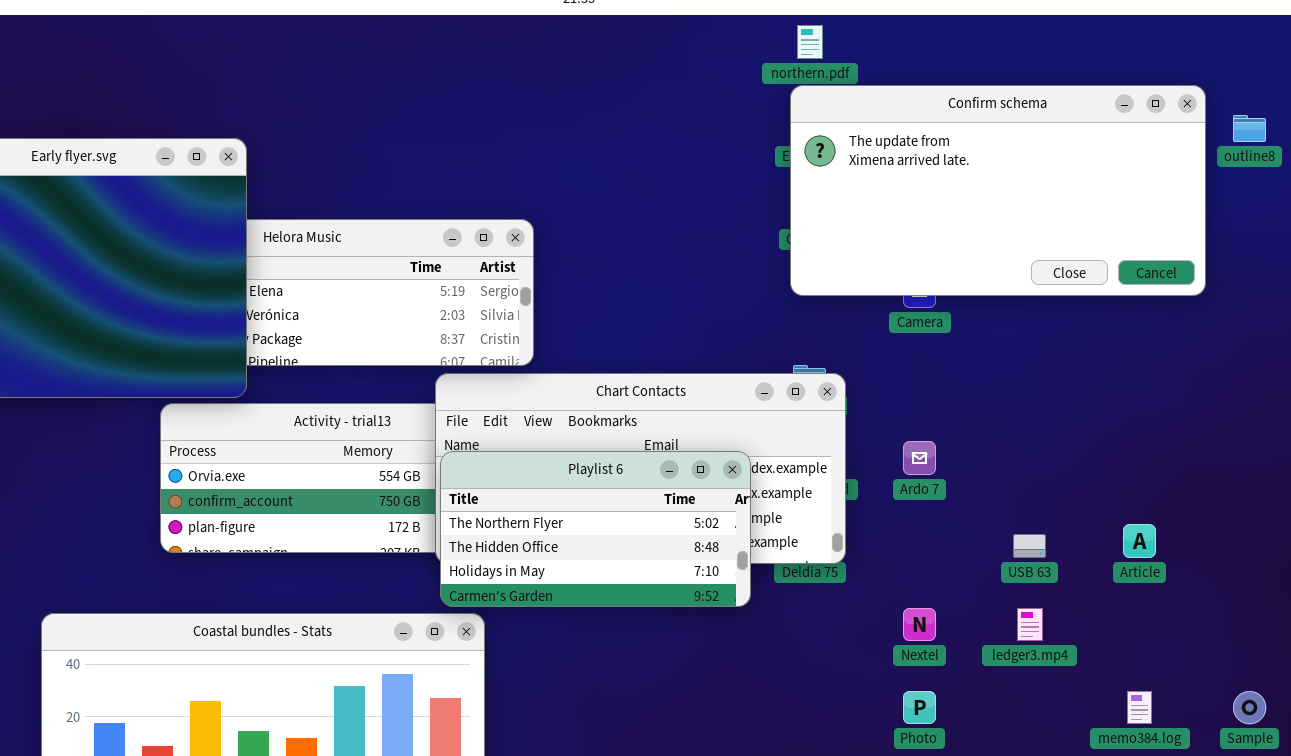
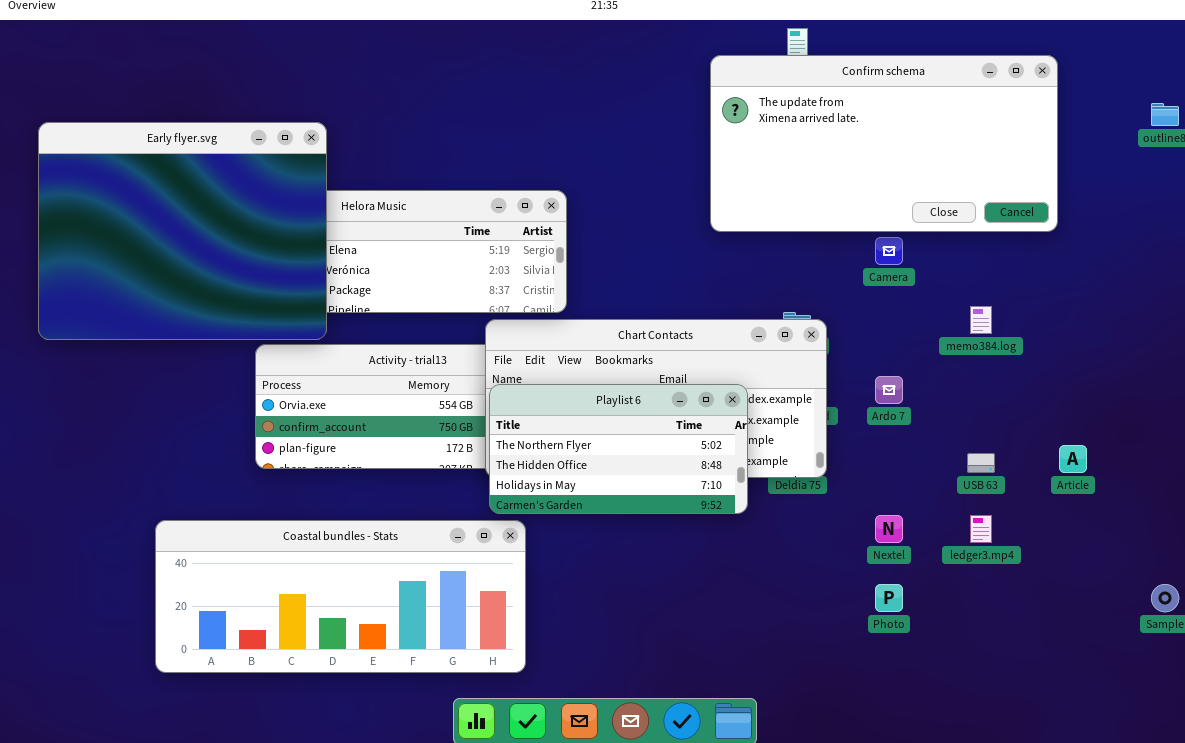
Confirm schema: [790,85,1206,296] -> [710,55,1058,232], moved
memo384.log: [1127,691,1152,724] -> [970,306,992,334], moved

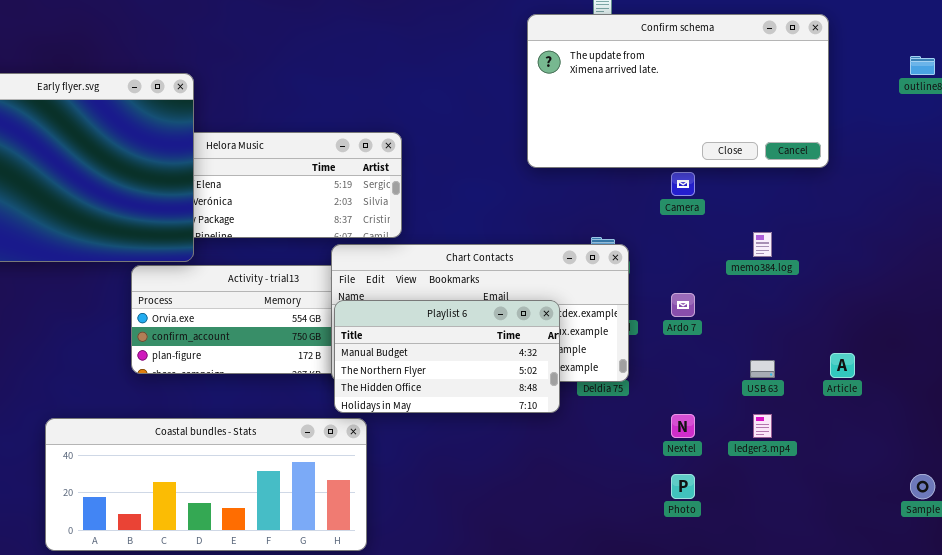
Playlist 6: [489,384,748,514] -> [334,300,560,413], scrolled up 1 row

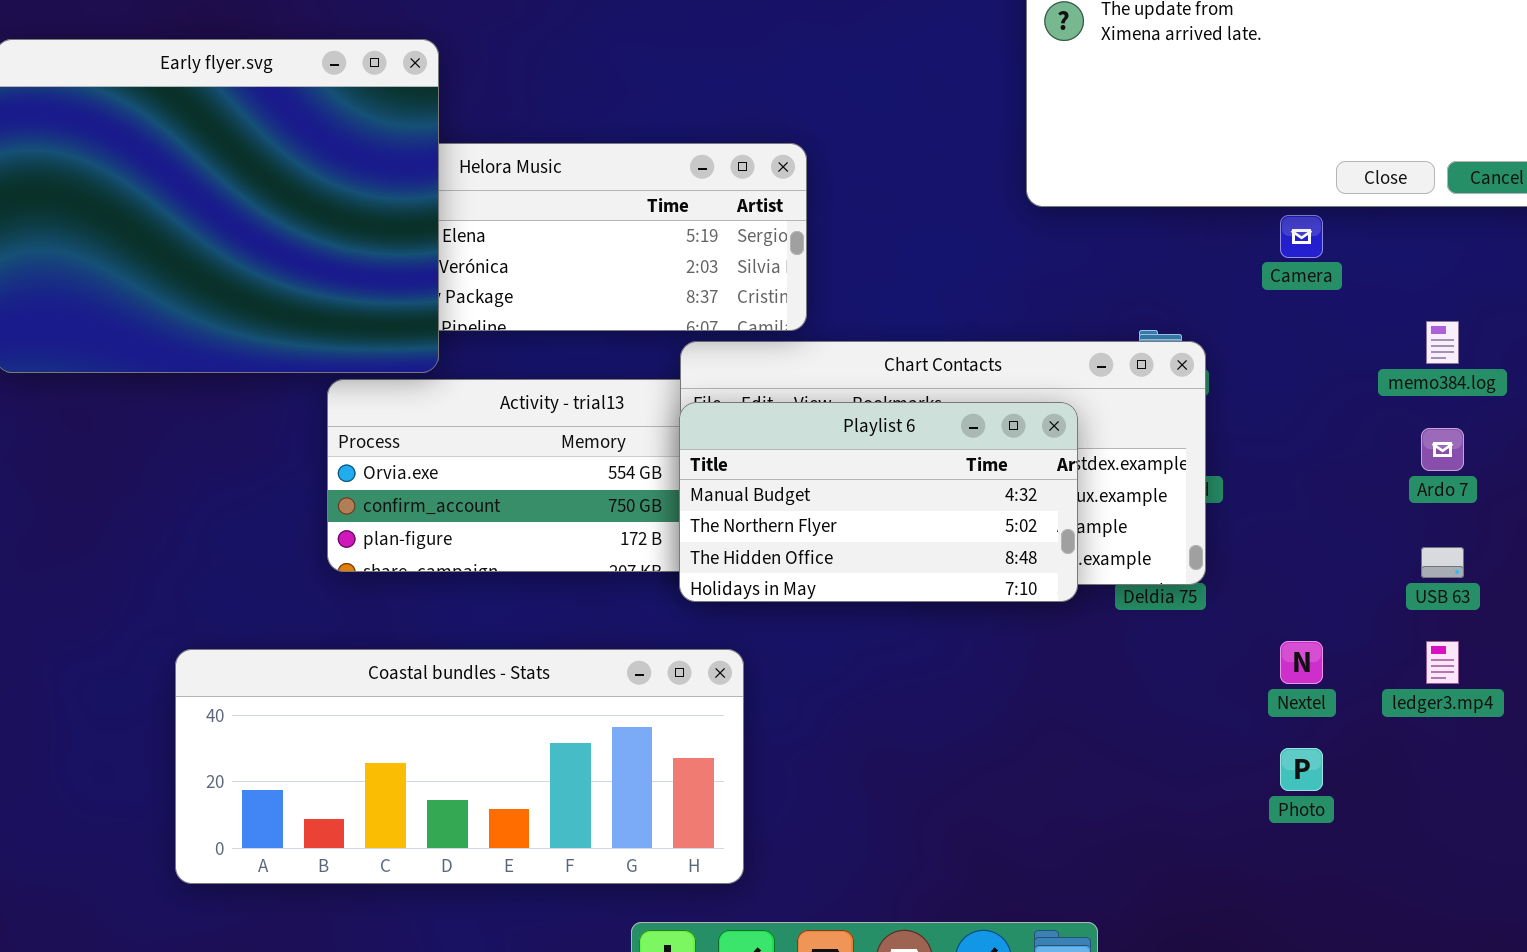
Ardo 7: [671,293,695,317] -> [1421,428,1464,471], moved
Playlist 6: [334,300,560,413] -> [679,402,1078,602], moved

